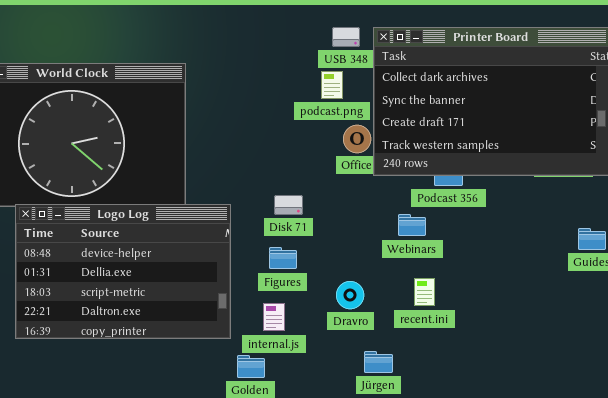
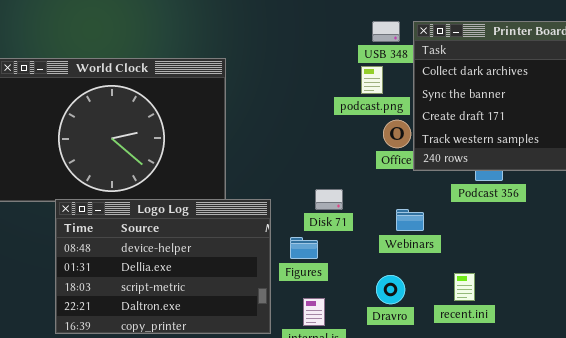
Webinars: [398,214,426,236] -> [396,209,424,231], moved
Figures: [269,247,297,269] -> [290,237,318,259], moved

